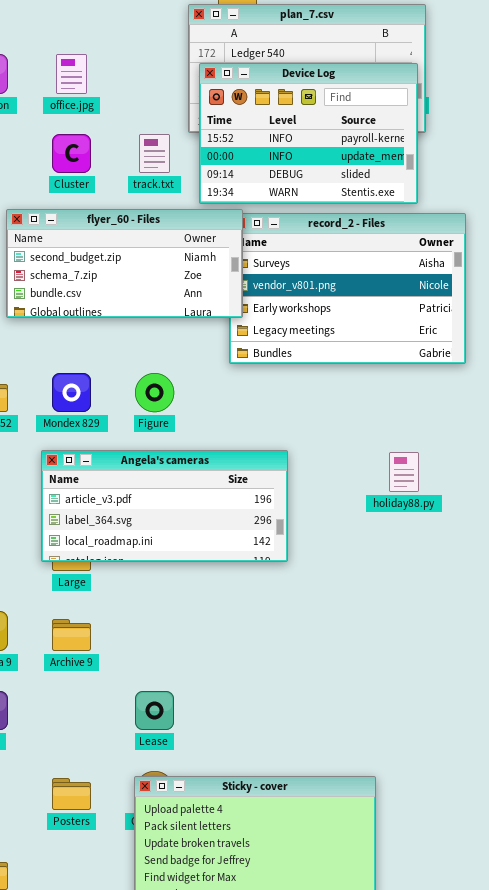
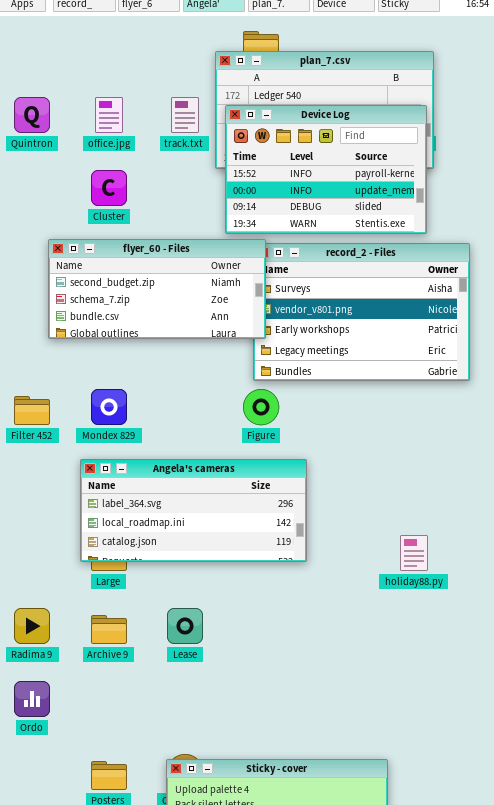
track.txt: [139,134,170,173] -> [171,97,199,133], moved
Figure: [135,373,174,412] -> [243,389,279,425], moved
Angela's cameras: [41,450,288,562] -> [80,459,307,562], scrolled down 1 row
holiday88.py: [389,452,419,492] -> [400,535,428,571], moved
Lease: [135,691,174,730] -> [167,608,203,644], moved

